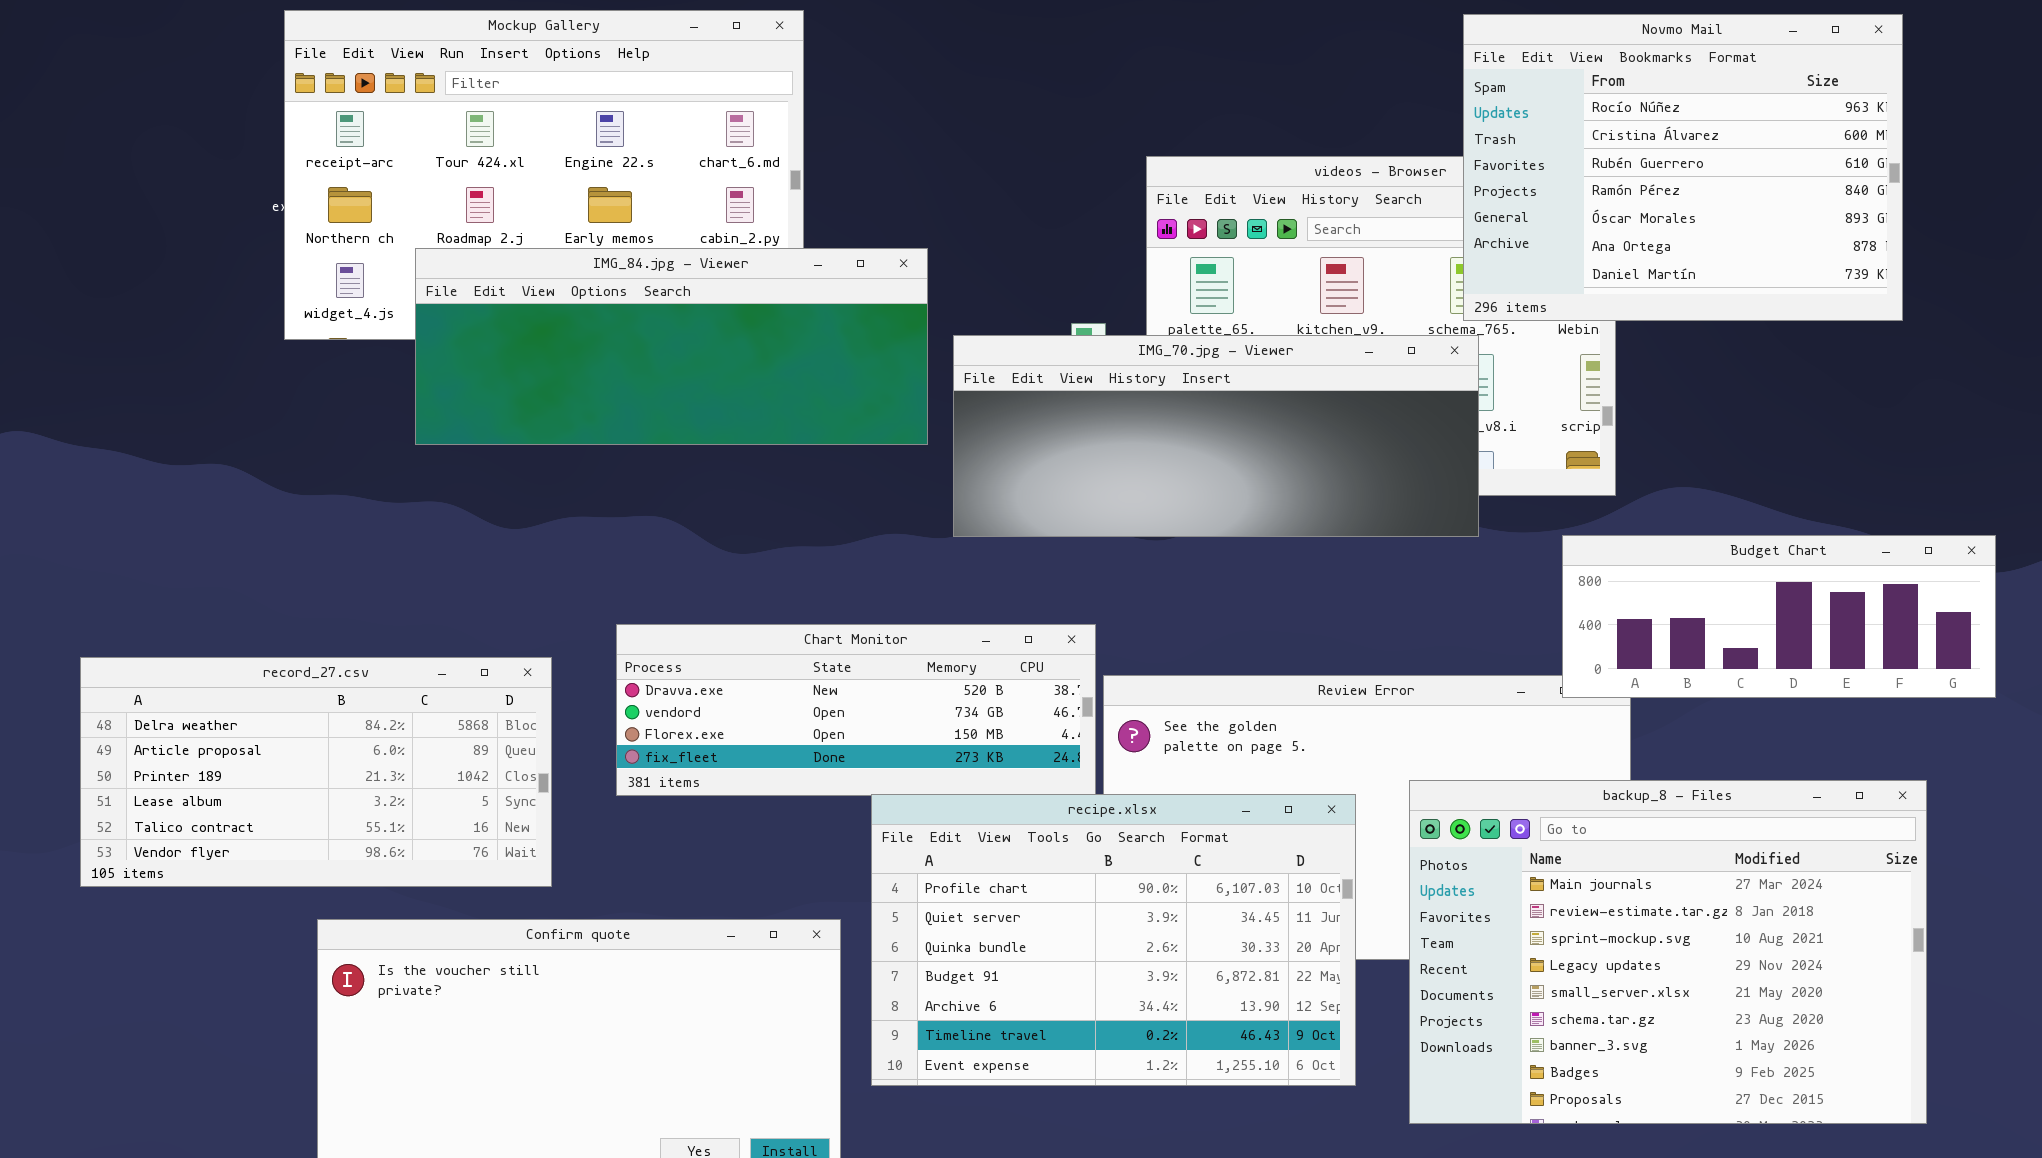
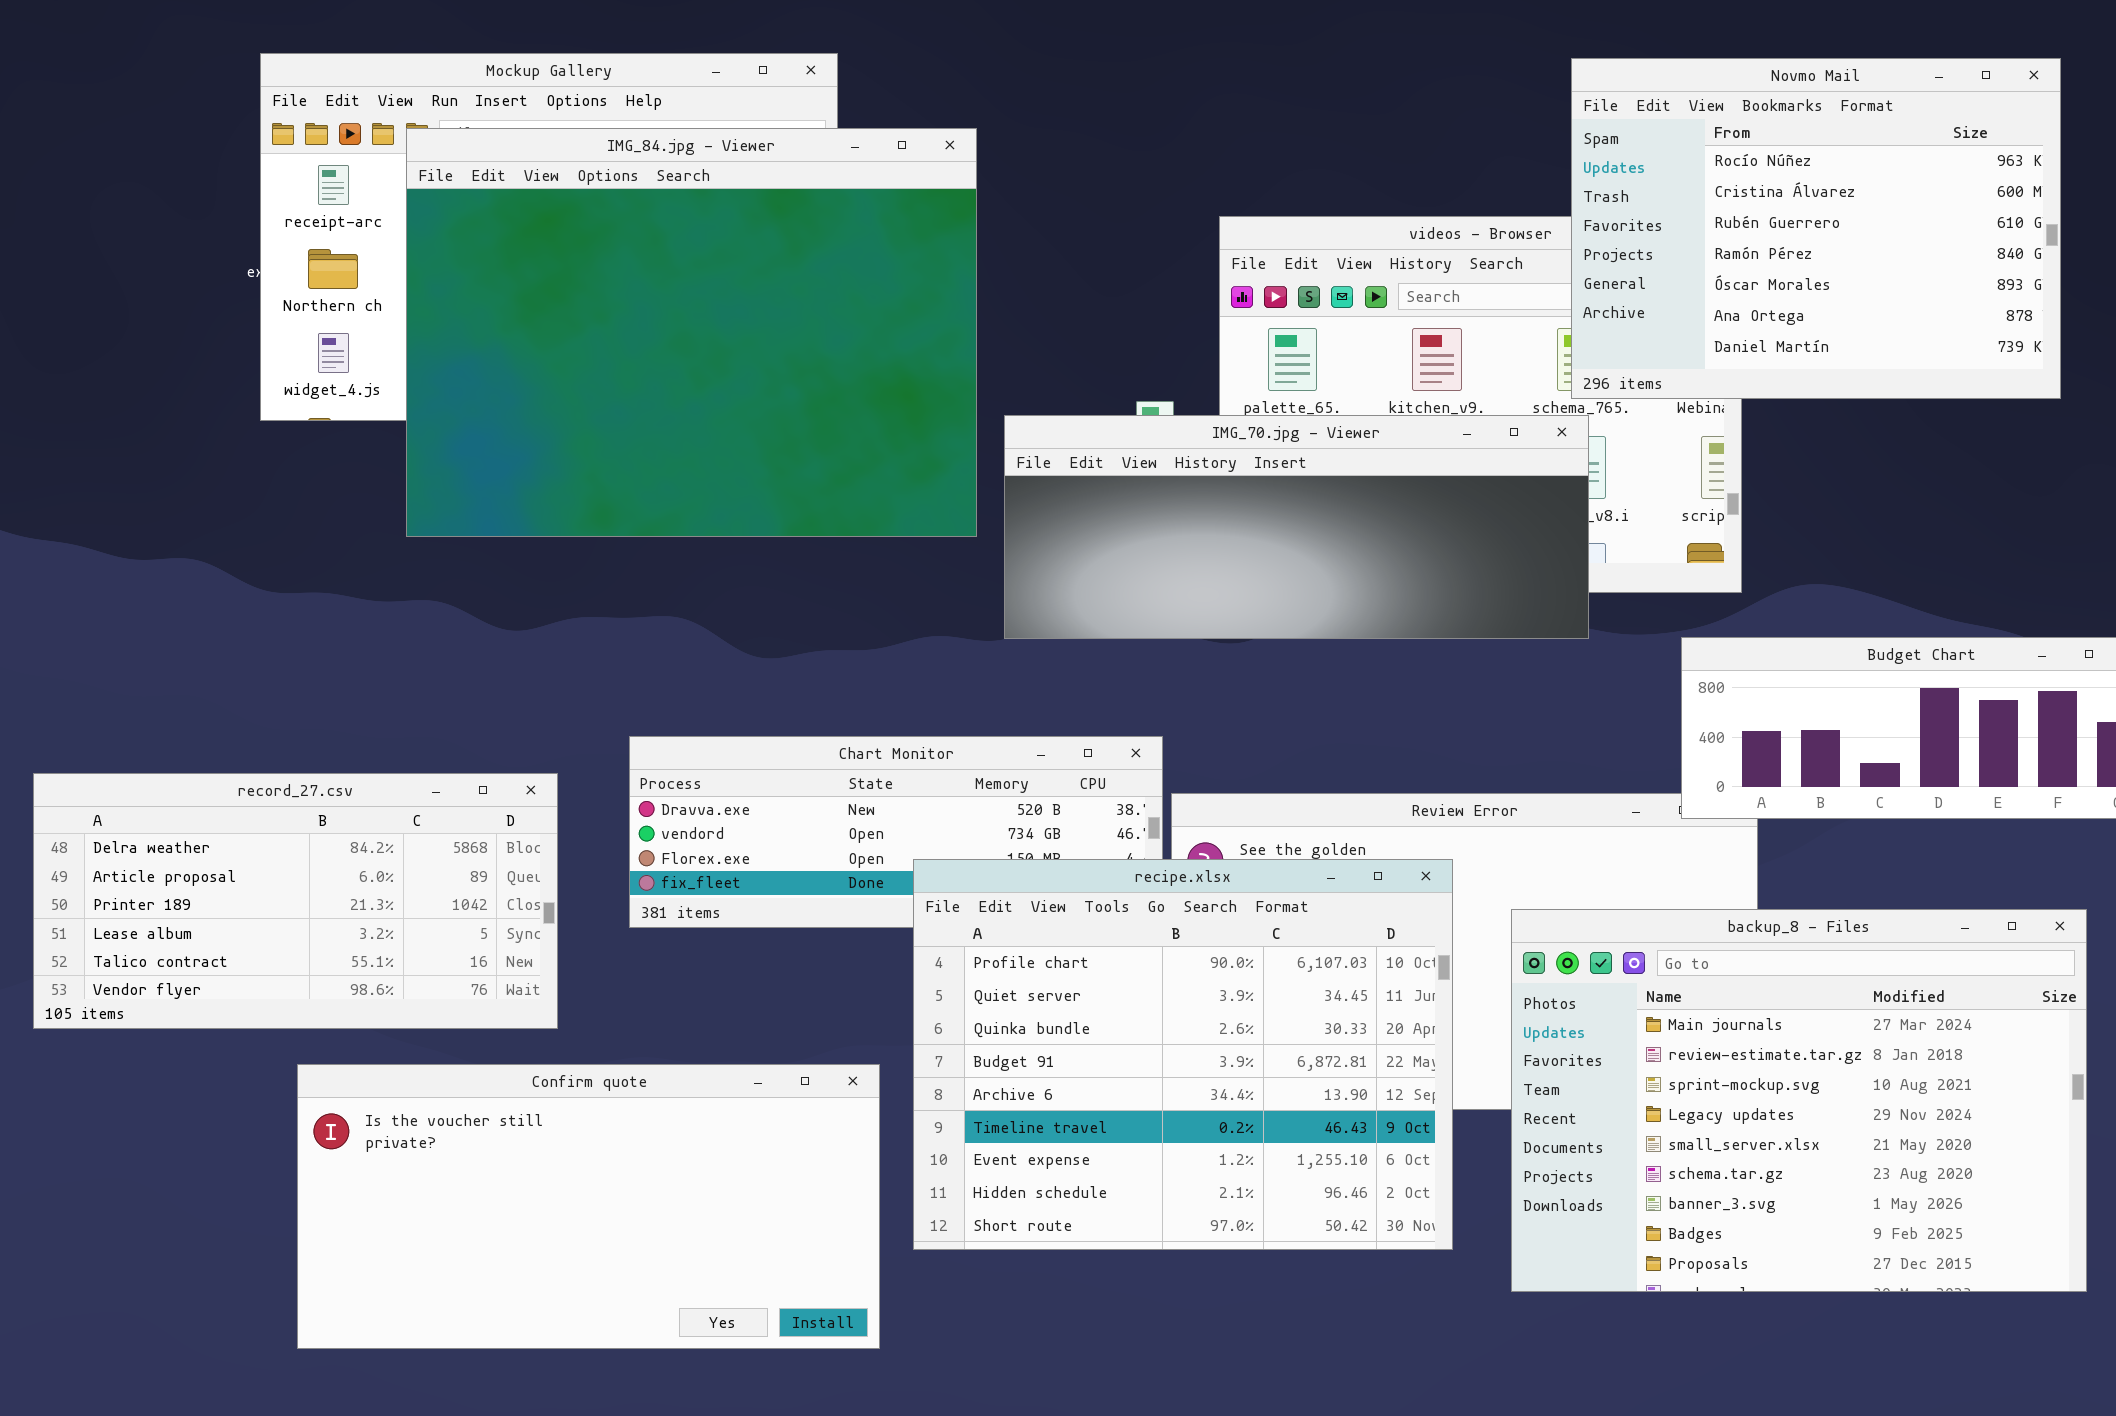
IMG_84.jpg - Viewer: [415,248,928,445] -> [406,128,977,537], resized
recipe.xlsx: [871,794,1356,1086] -> [913,859,1453,1250], resized

